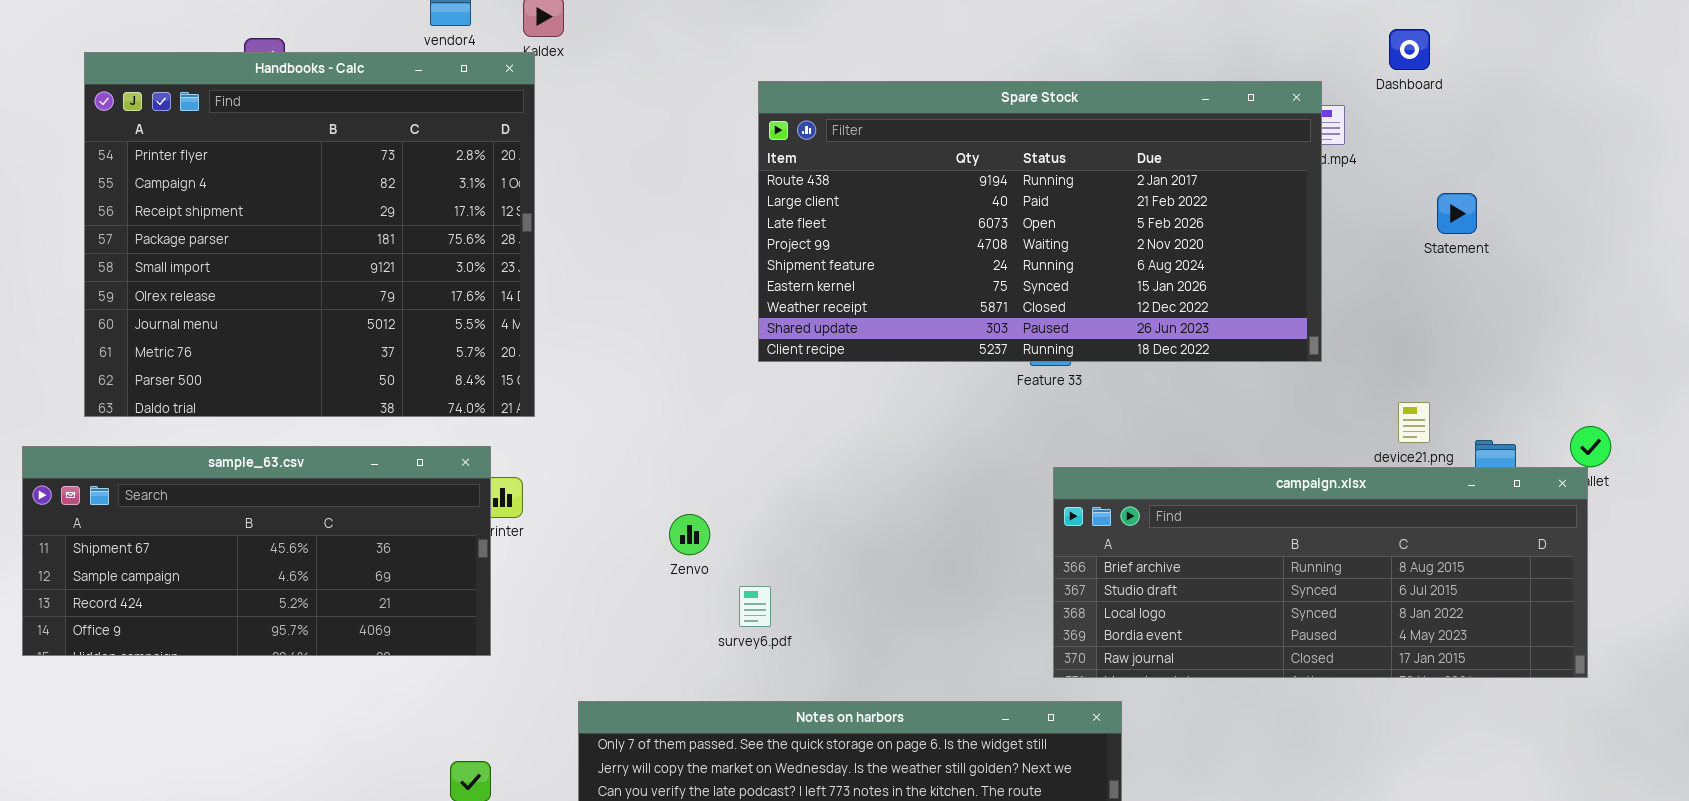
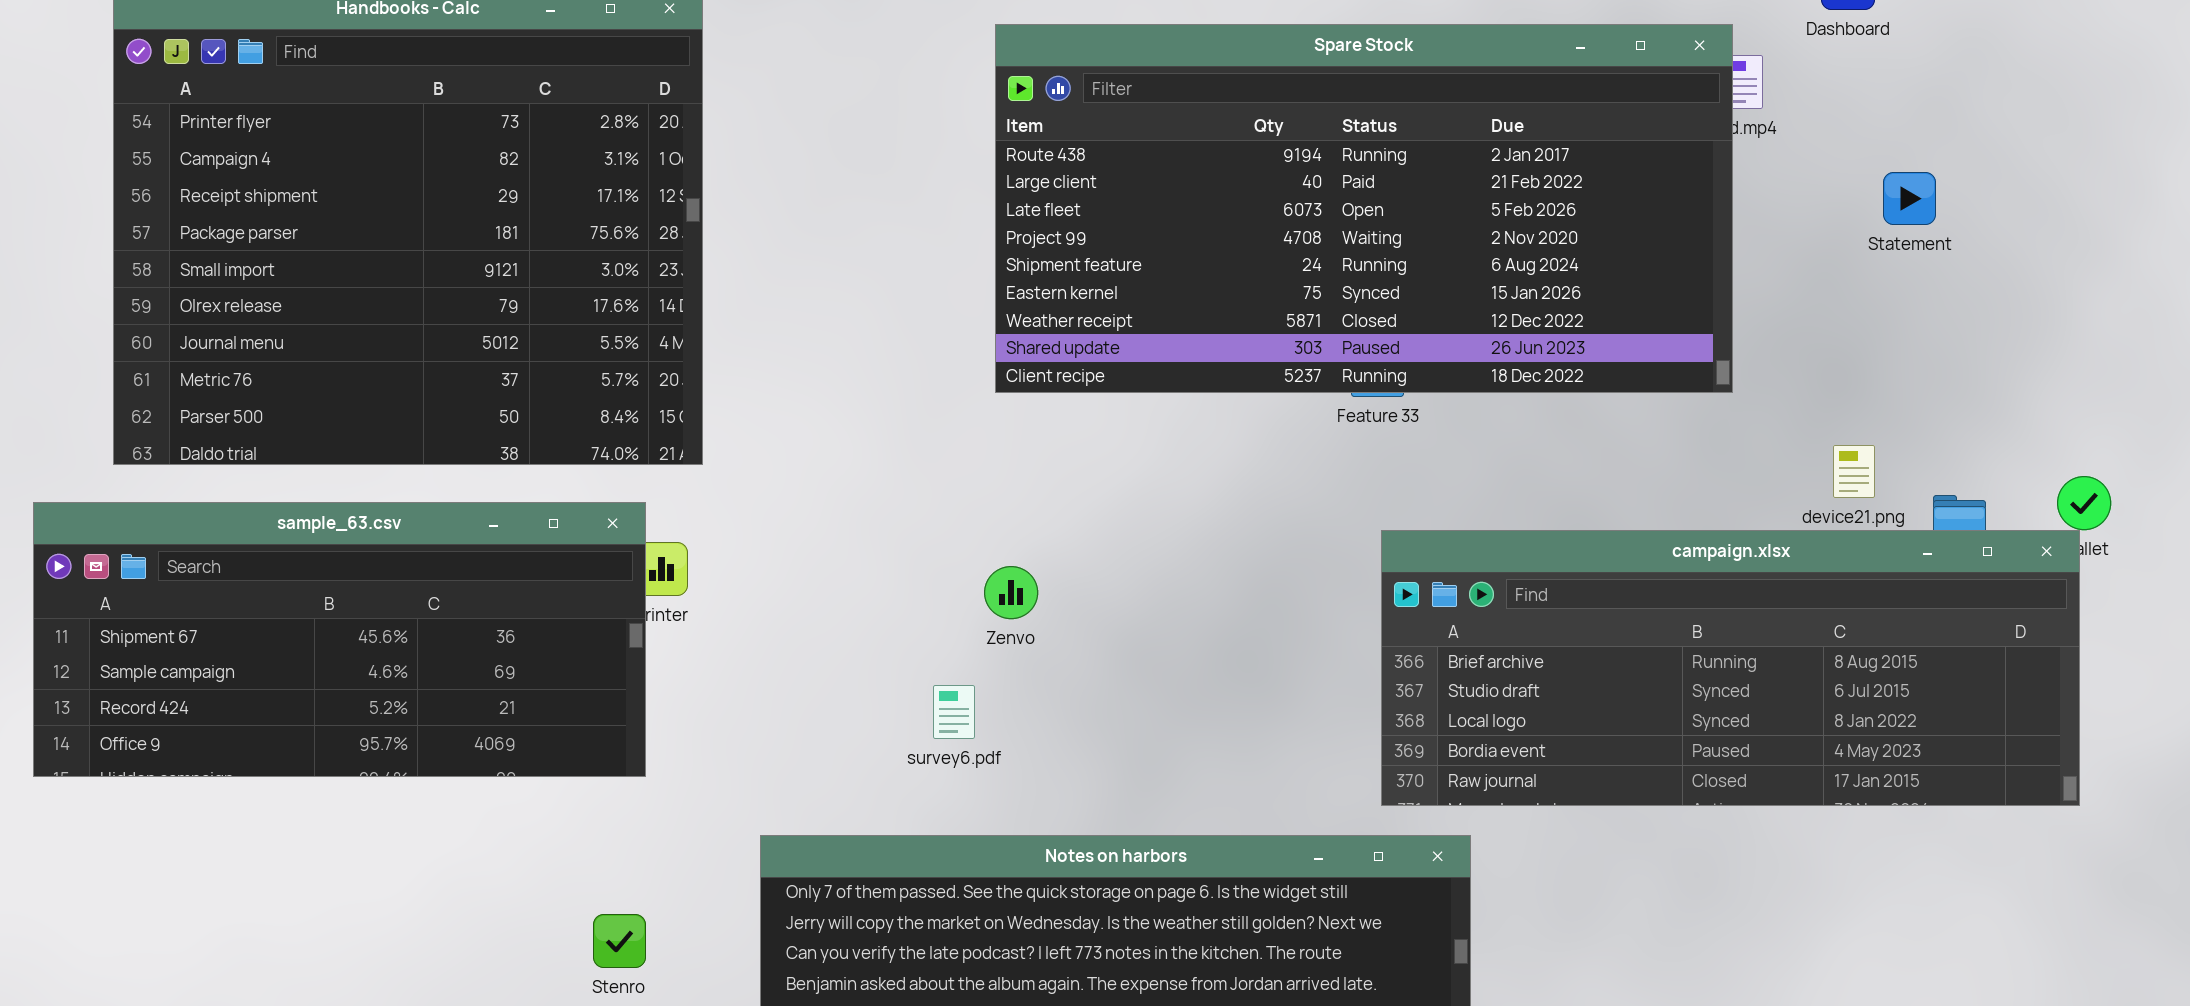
Zenvo: [669,514,710,555] -> [984,566,1038,619], moved
survey6.pdf: [739,586,771,627] -> [933,685,975,739], moved

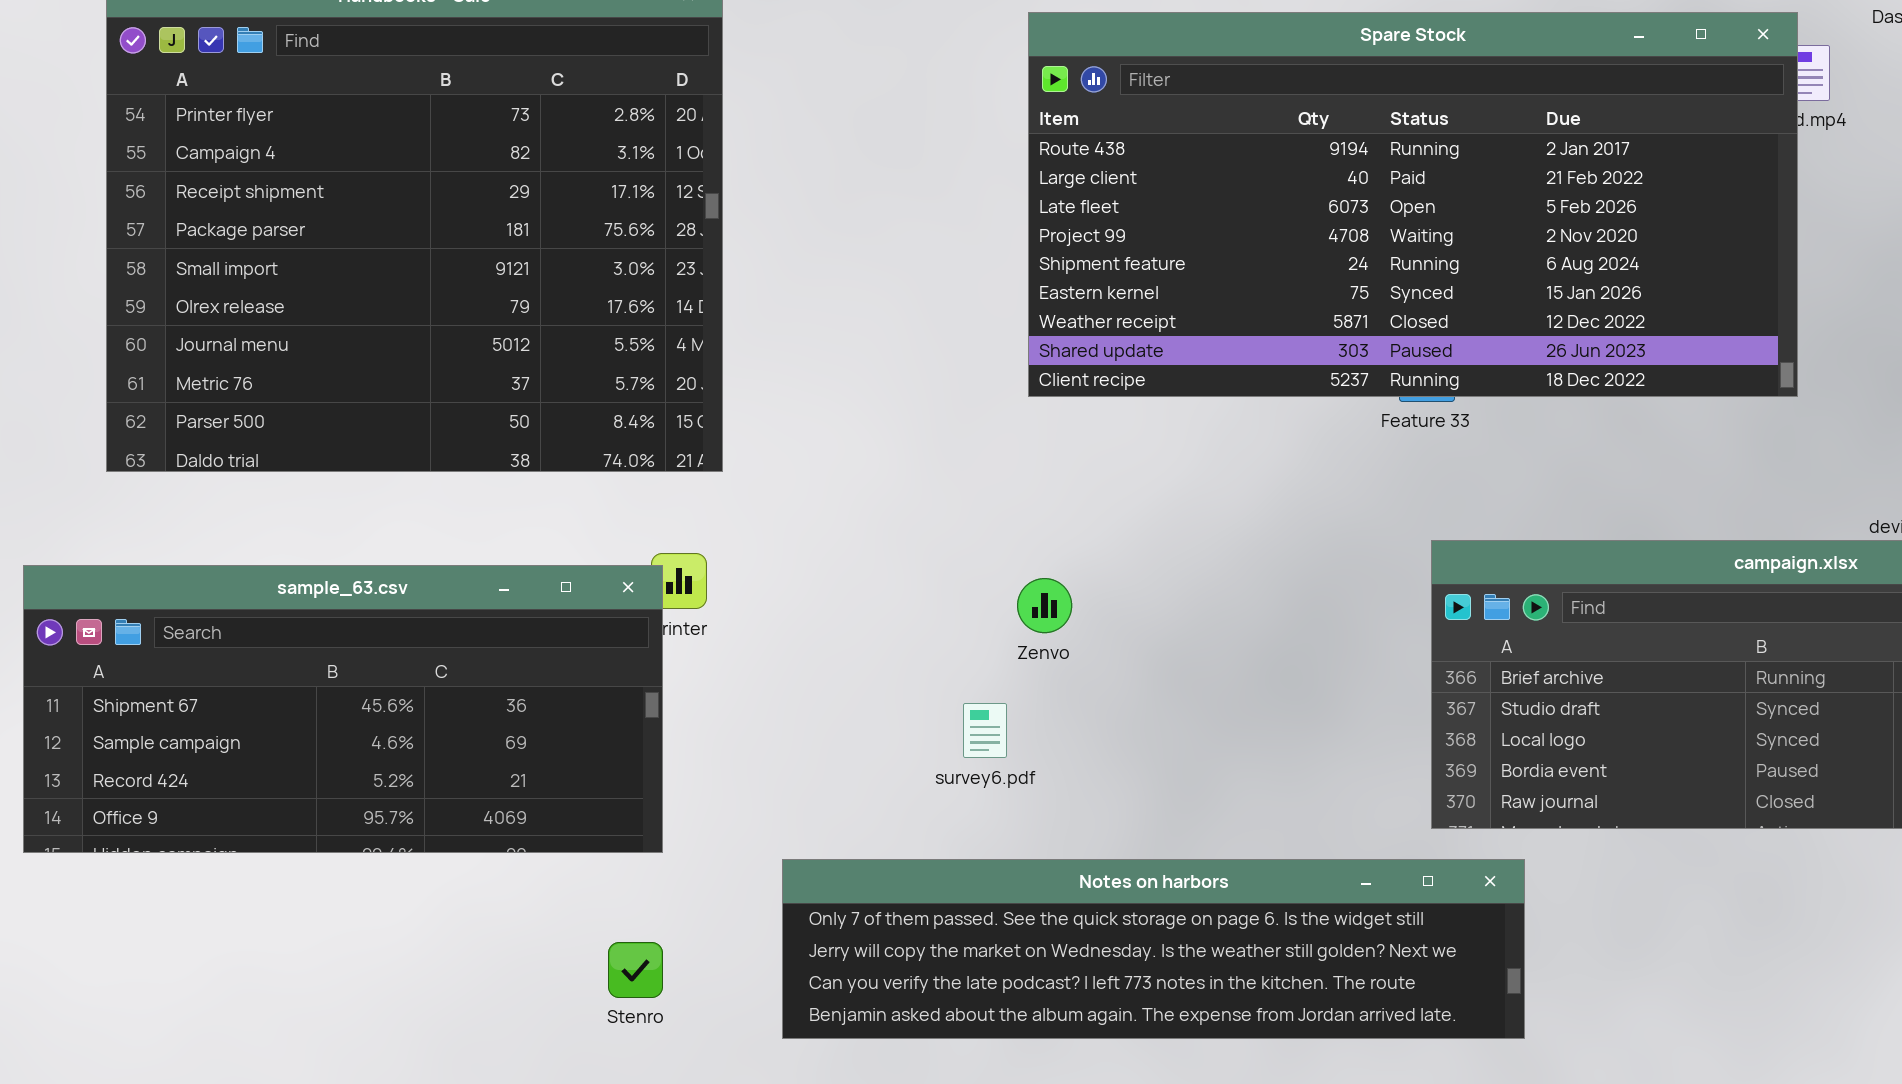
sample_63.csv: [33,502,646,777] -> [23,565,663,853], moved

